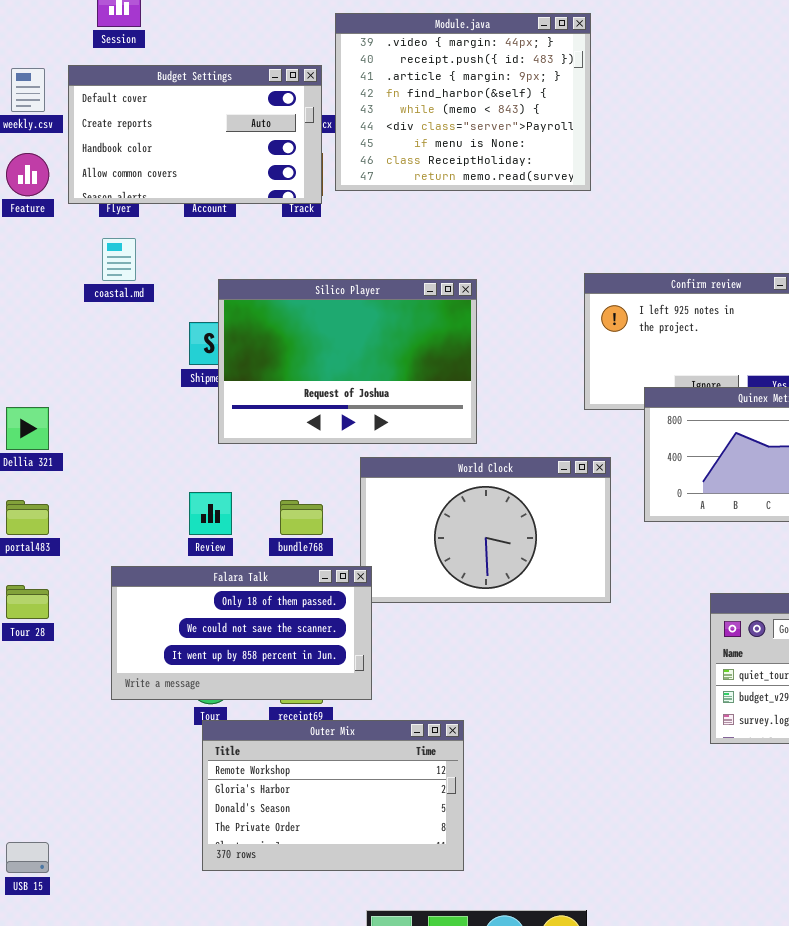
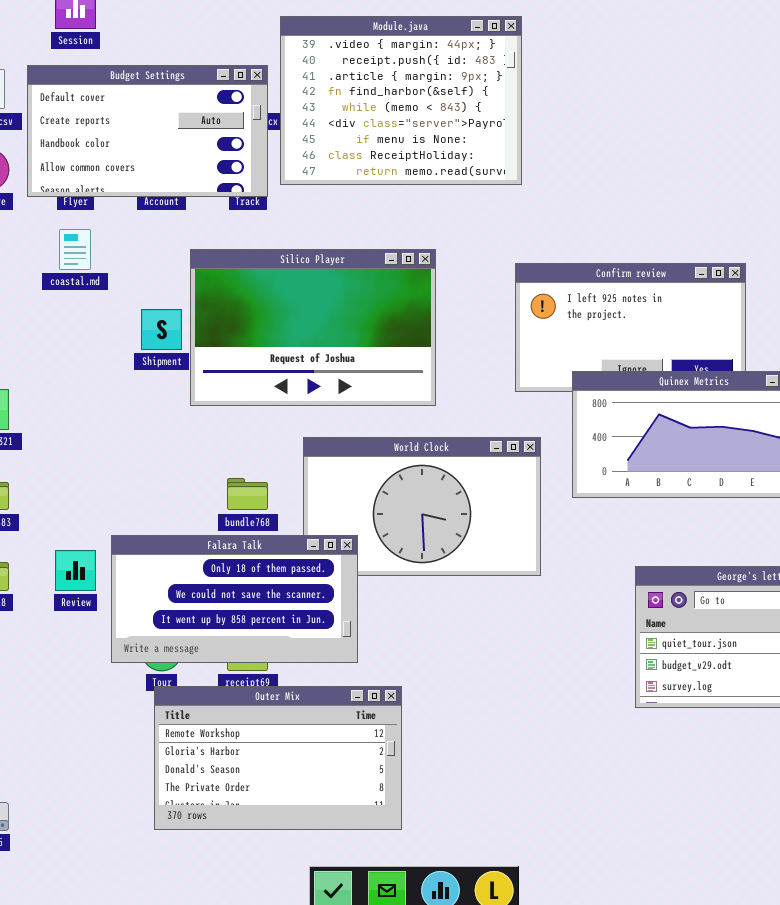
Silico Player: [218,279,477,444] -> [190,249,436,406], moved
Review: [189,492,232,535] -> [55,550,96,591], moved
Falara Talk: [111,566,372,700] -> [111,535,358,663], moved

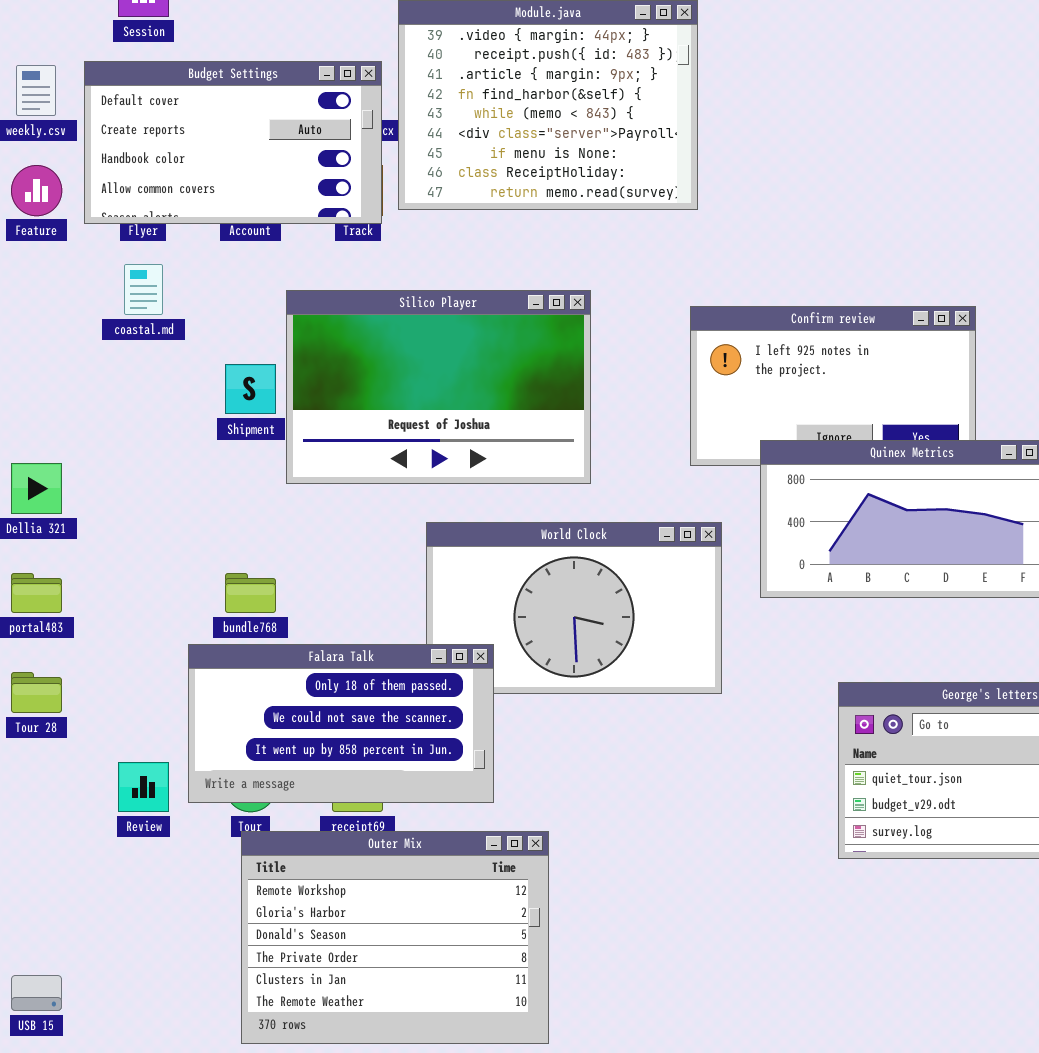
bundle768: [227,478,268,510] -> [225,573,276,613], moved
Review: [55,550,96,591] -> [118,762,169,812], moved
Outer Mix: [154,686,402,830] -> [241,831,549,1044], resized

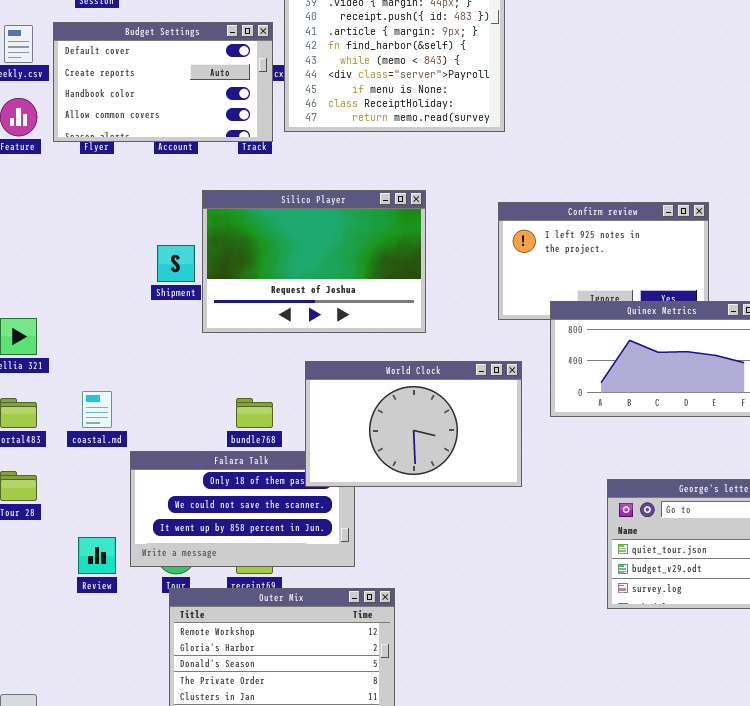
coastal.md: [124,264,163,315] -> [82,391,112,428], moved
World Clock: [426,522,722,694] -> [305,361,522,487], raised
bundle768: [225,573,276,613] -> [236,398,273,428], moved

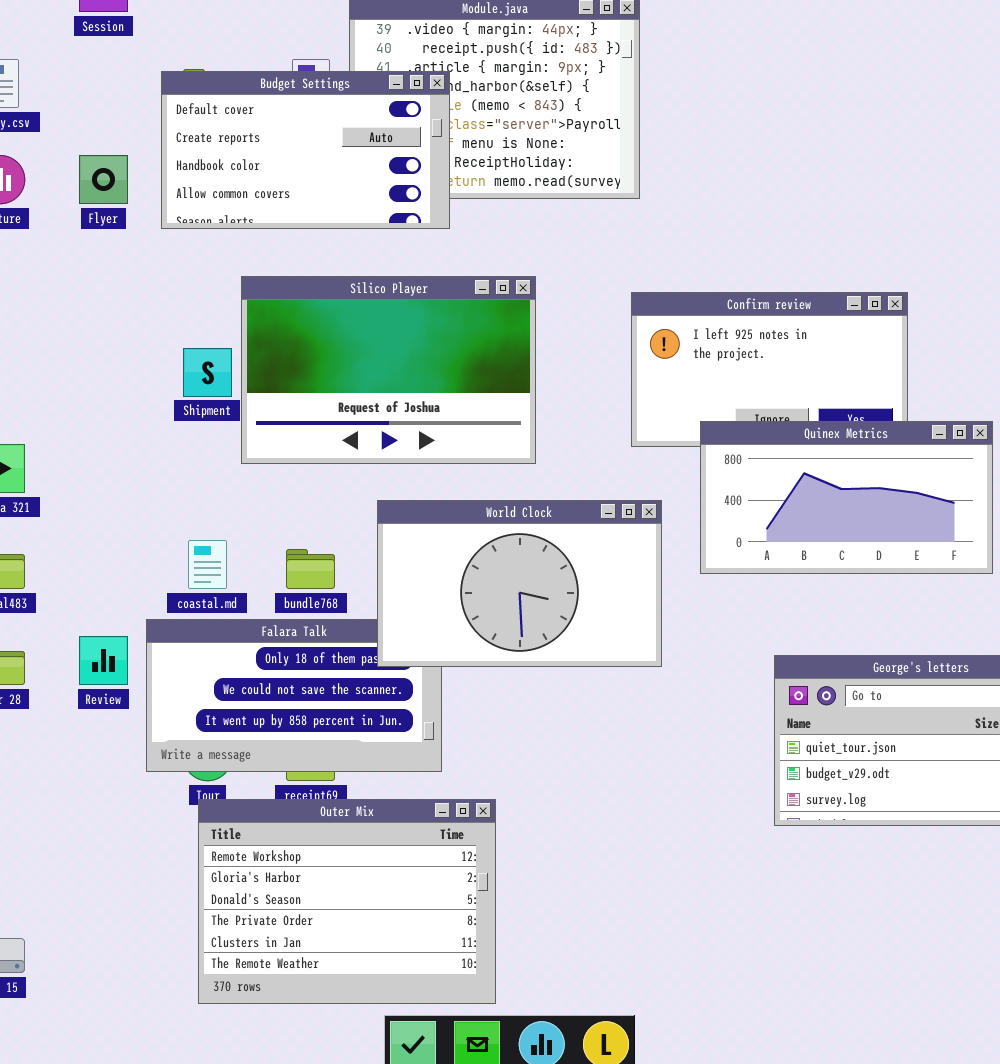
Budget Settings: [53,22,273,142] -> [161,71,450,229], moved
coastal.md: [82,391,112,428] -> [188,540,227,589], moved
Review: [78,537,116,574] -> [79,636,128,685], moved

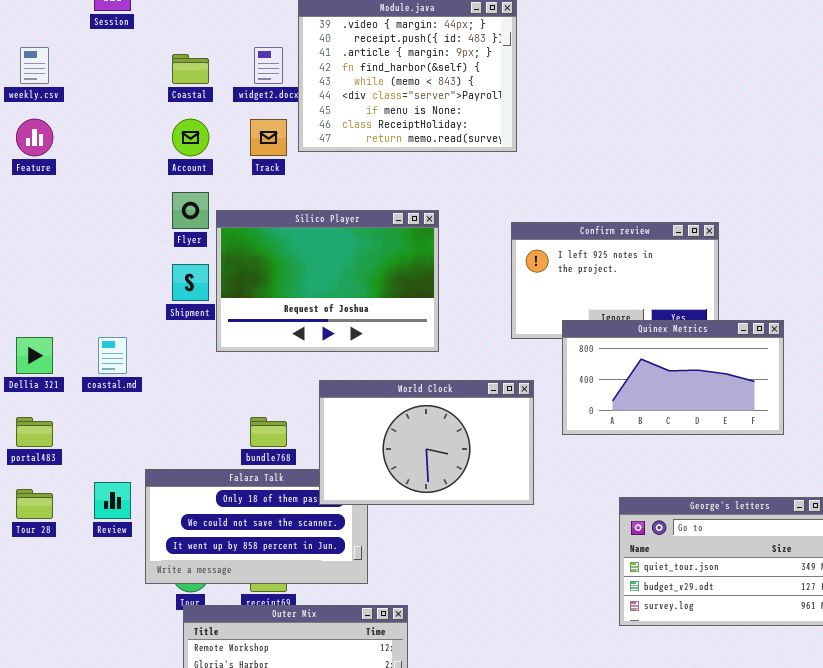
Budget Settings: [161,71,450,229] -> none, closed
Flyer: [79,155,128,204] -> [172,192,209,229], moved
coastal.md: [188,540,227,589] -> [98,337,127,374], moved

